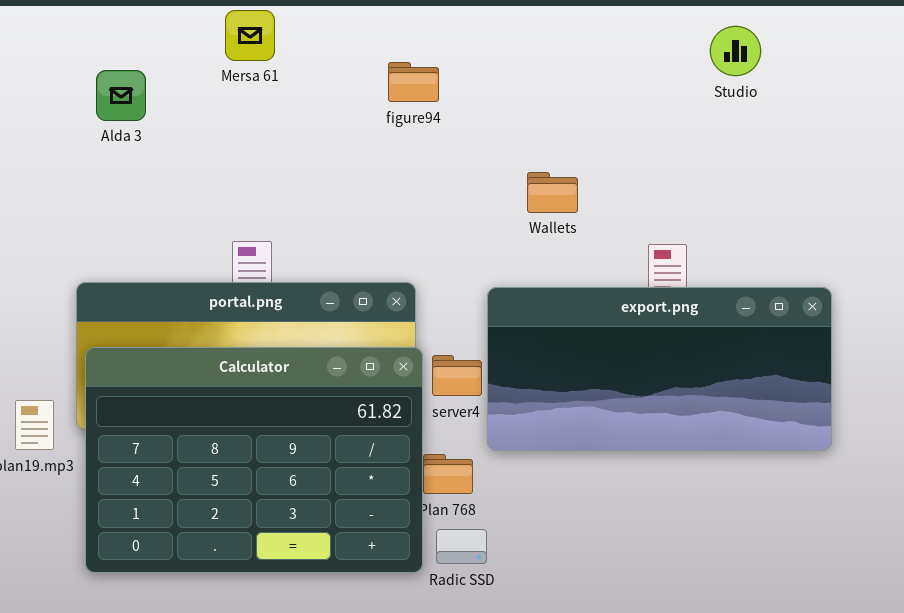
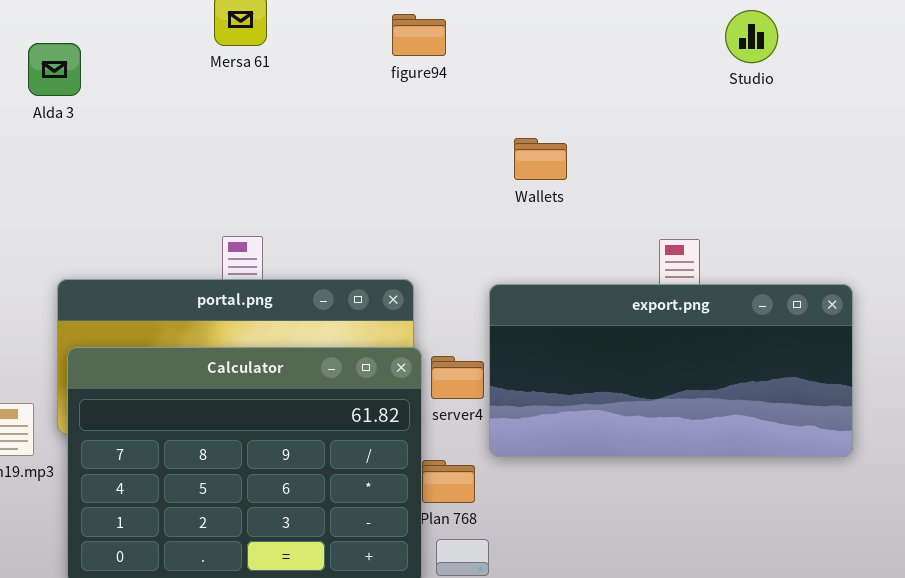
figure94: [388,62,439,102] -> [392,14,446,56], moved
Alda 3: [96,70,146,121] -> [28,43,81,96], moved
Wallets: [527,172,578,213] -> [514,138,567,180], moved

